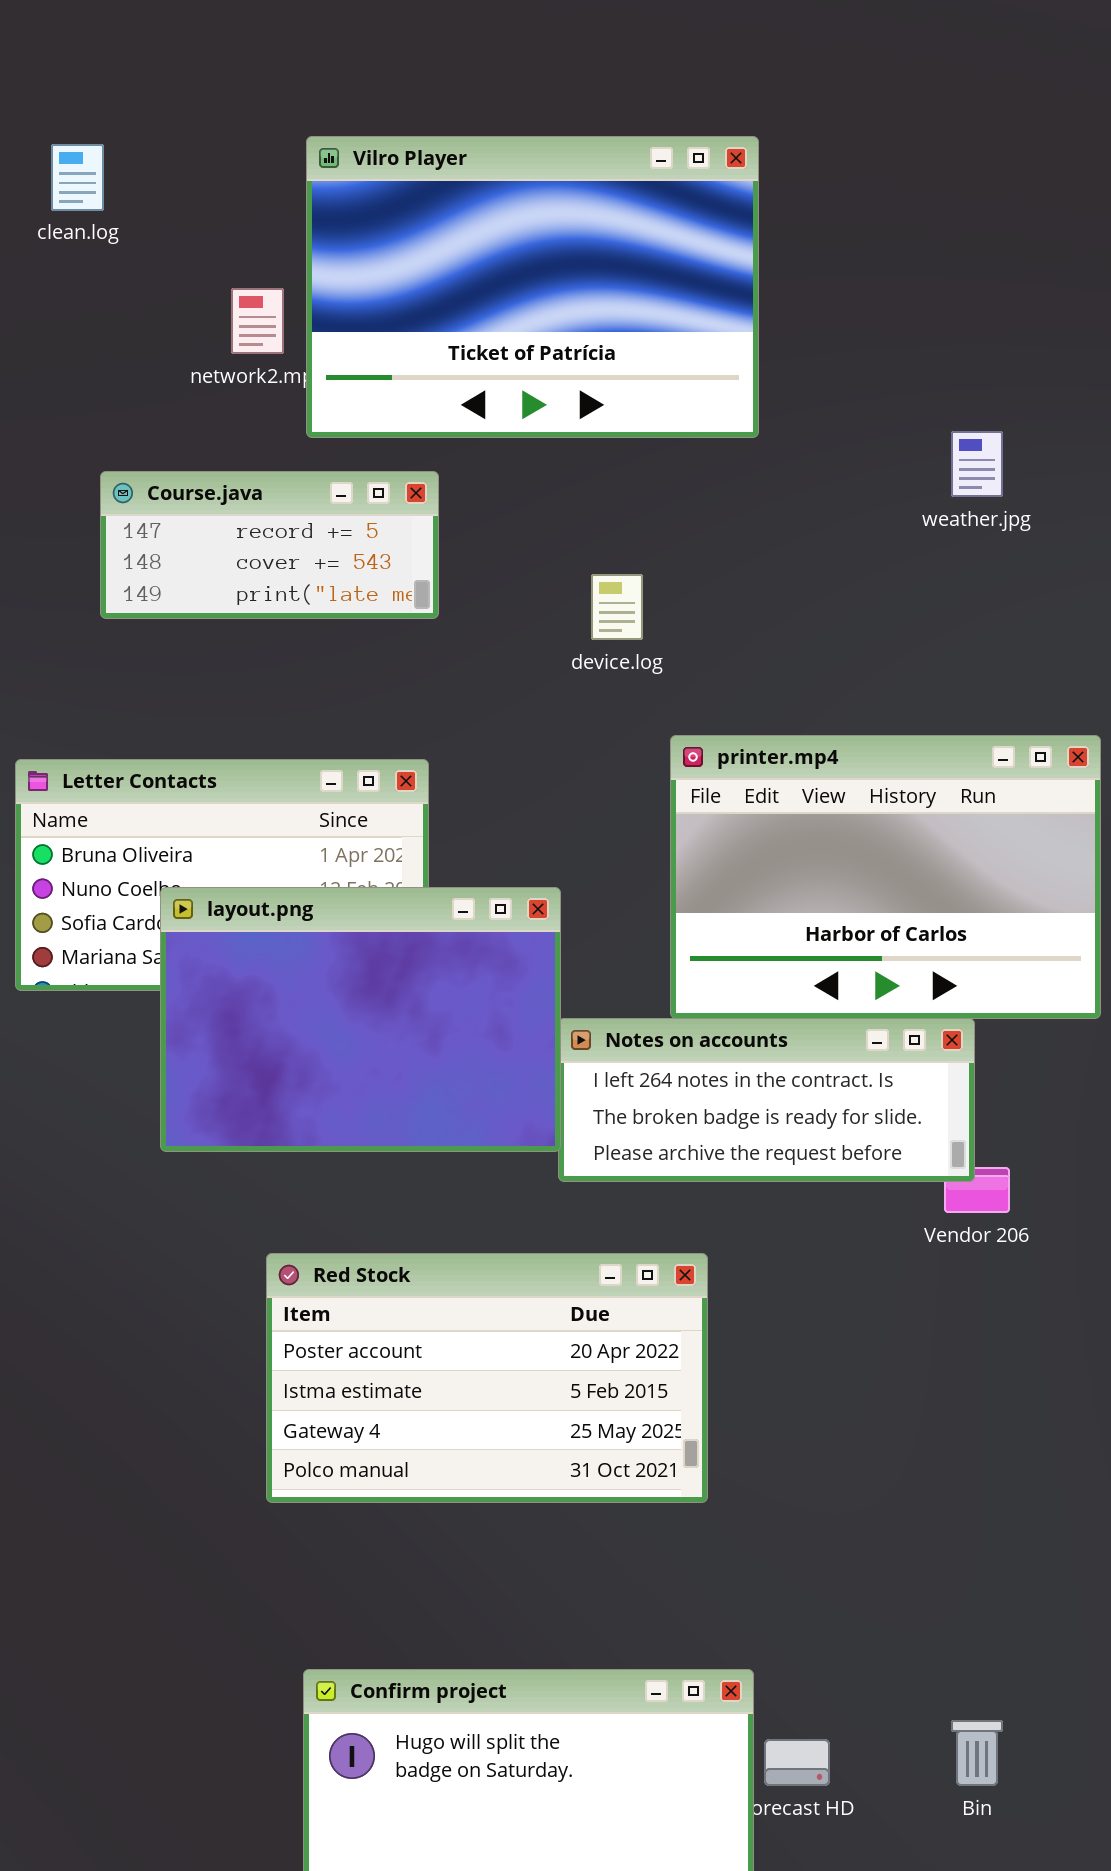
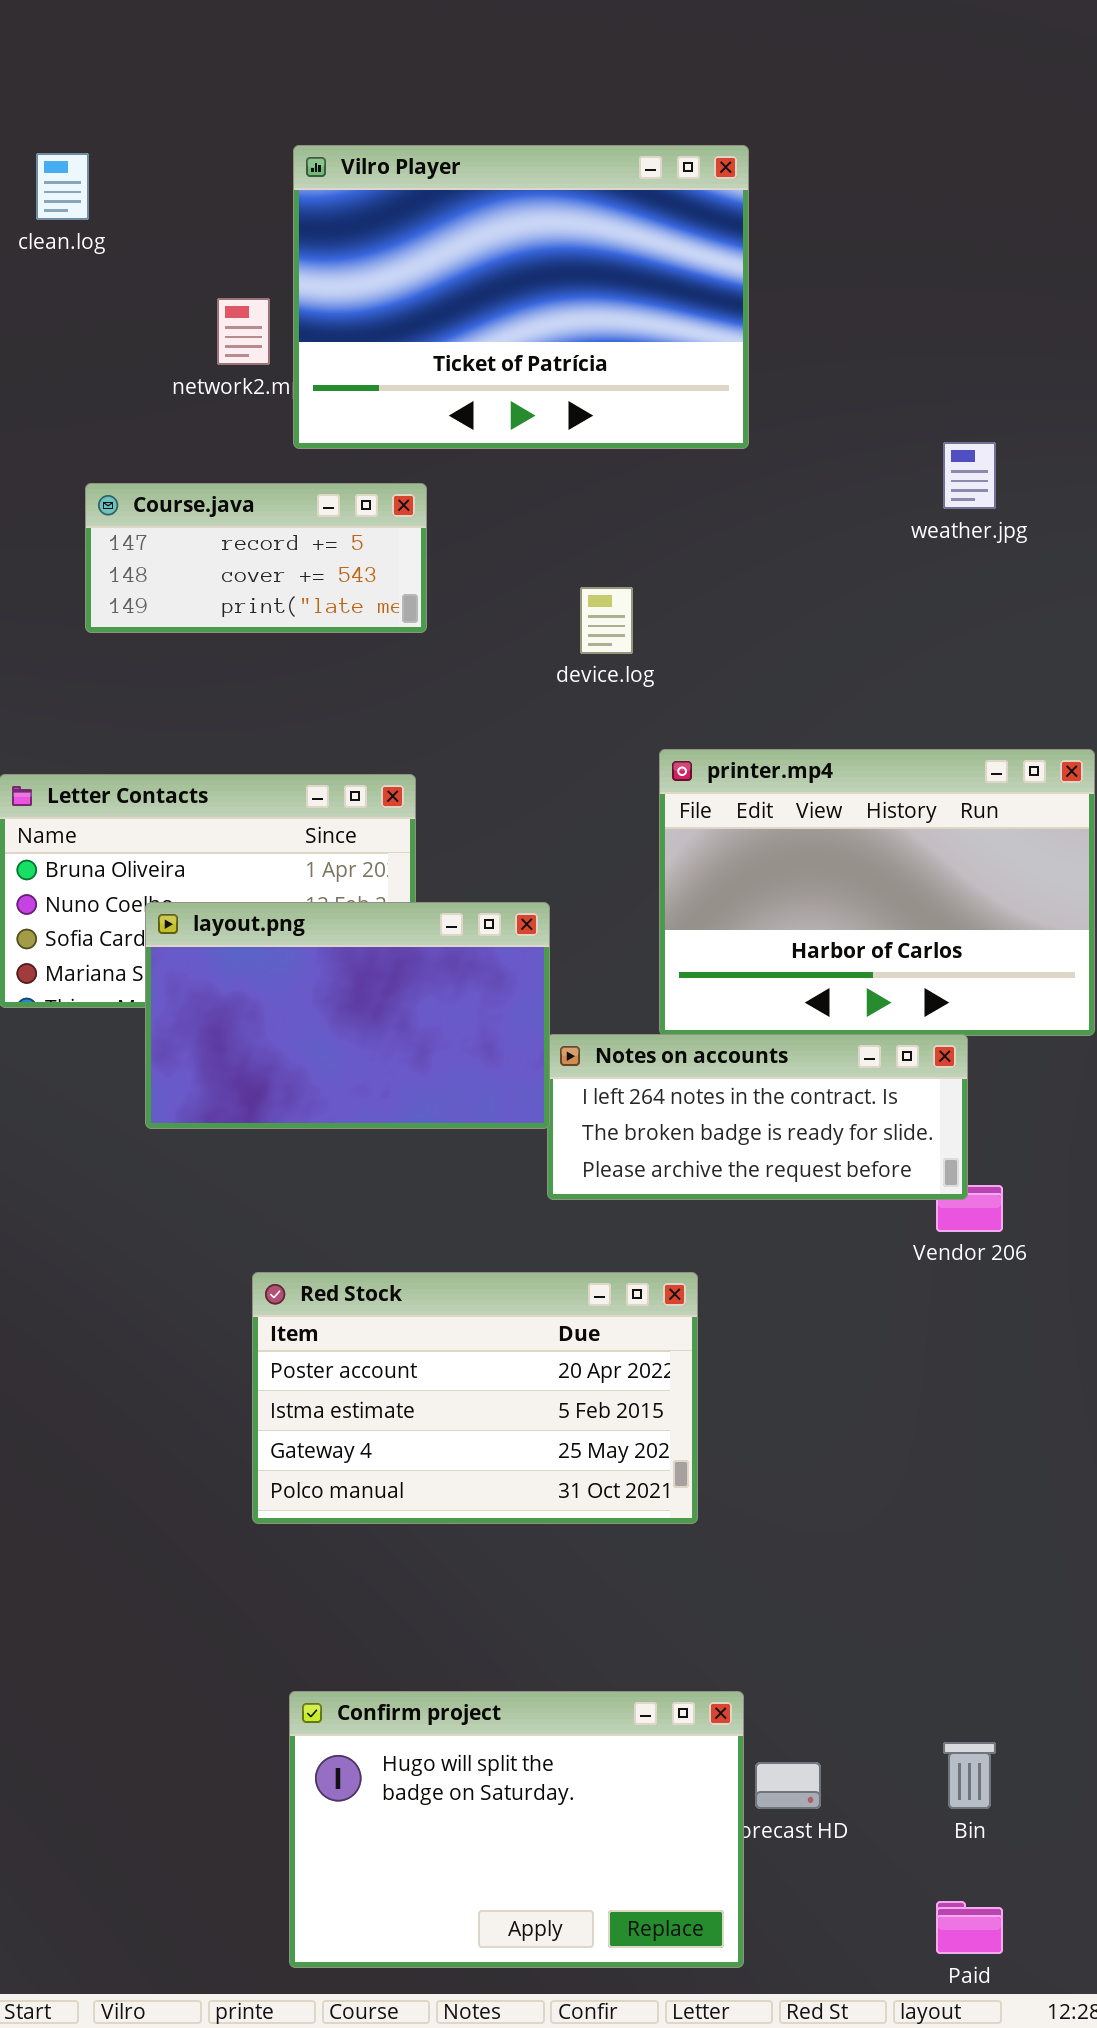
layout.png: [160,887,561,1152] -> [145,902,550,1129], resized

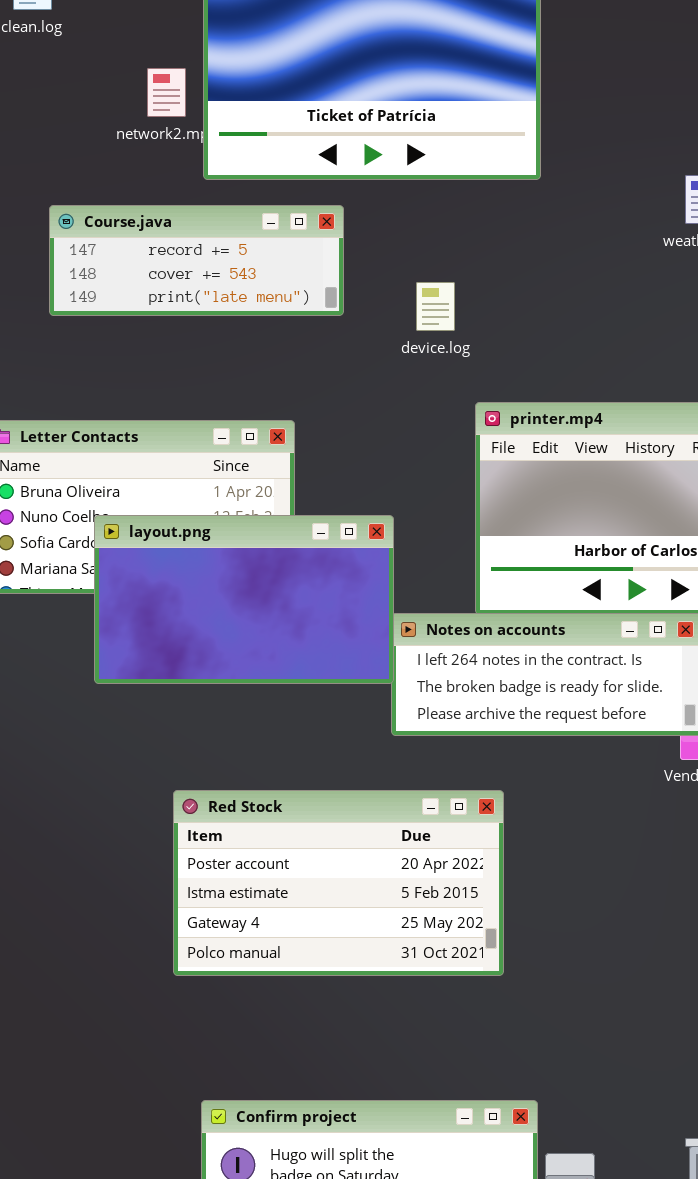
Course.java: [85,483,427,633] -> [49,205,344,316], resized

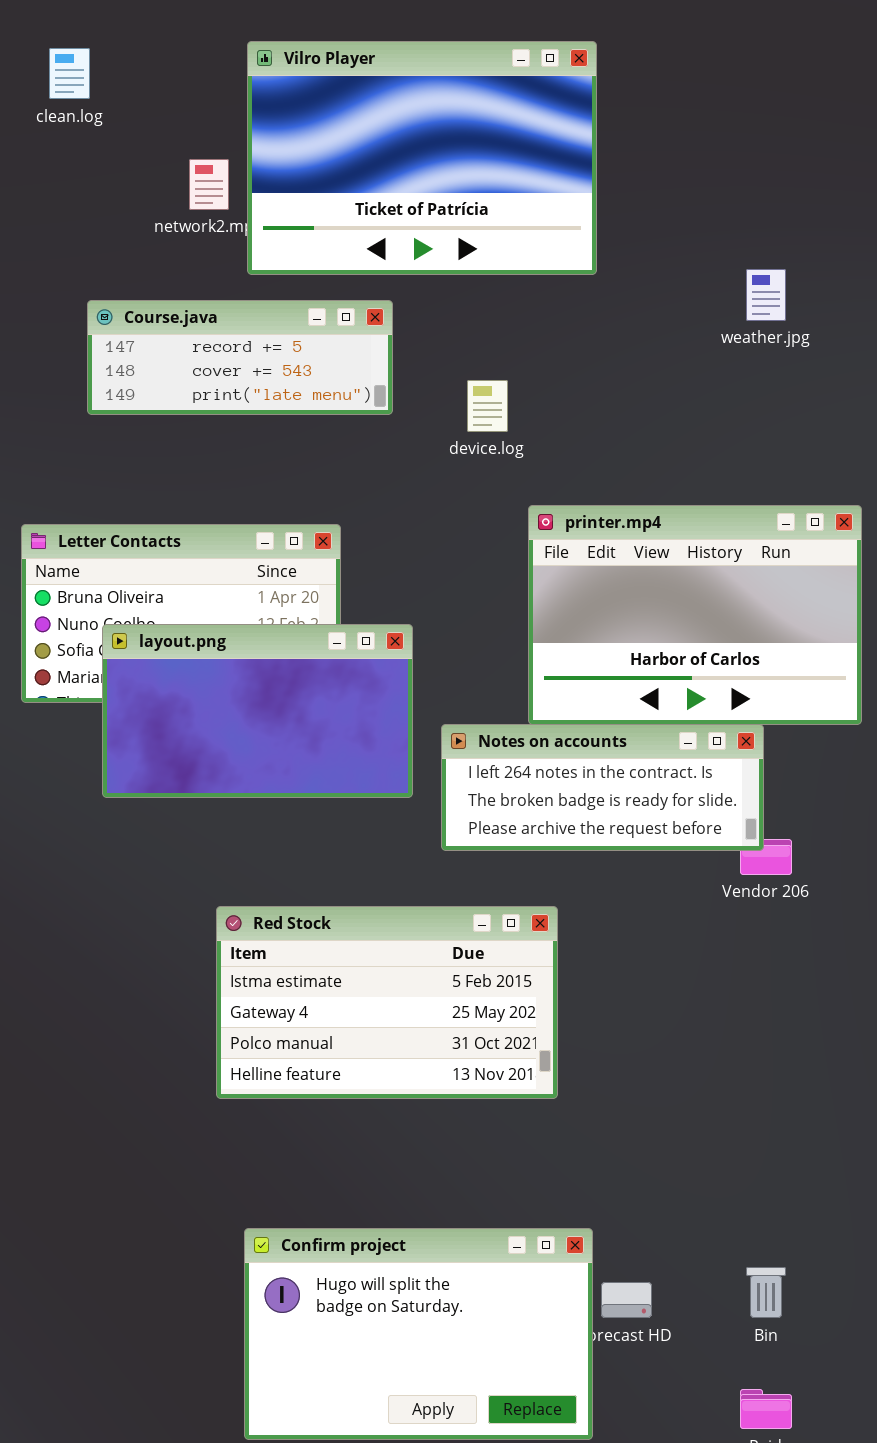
layout.png: [94,515,394,684] -> [102,624,413,798], moved
Red Stock: [173,790,504,976] -> [216,906,558,1099], scrolled down 1 row

